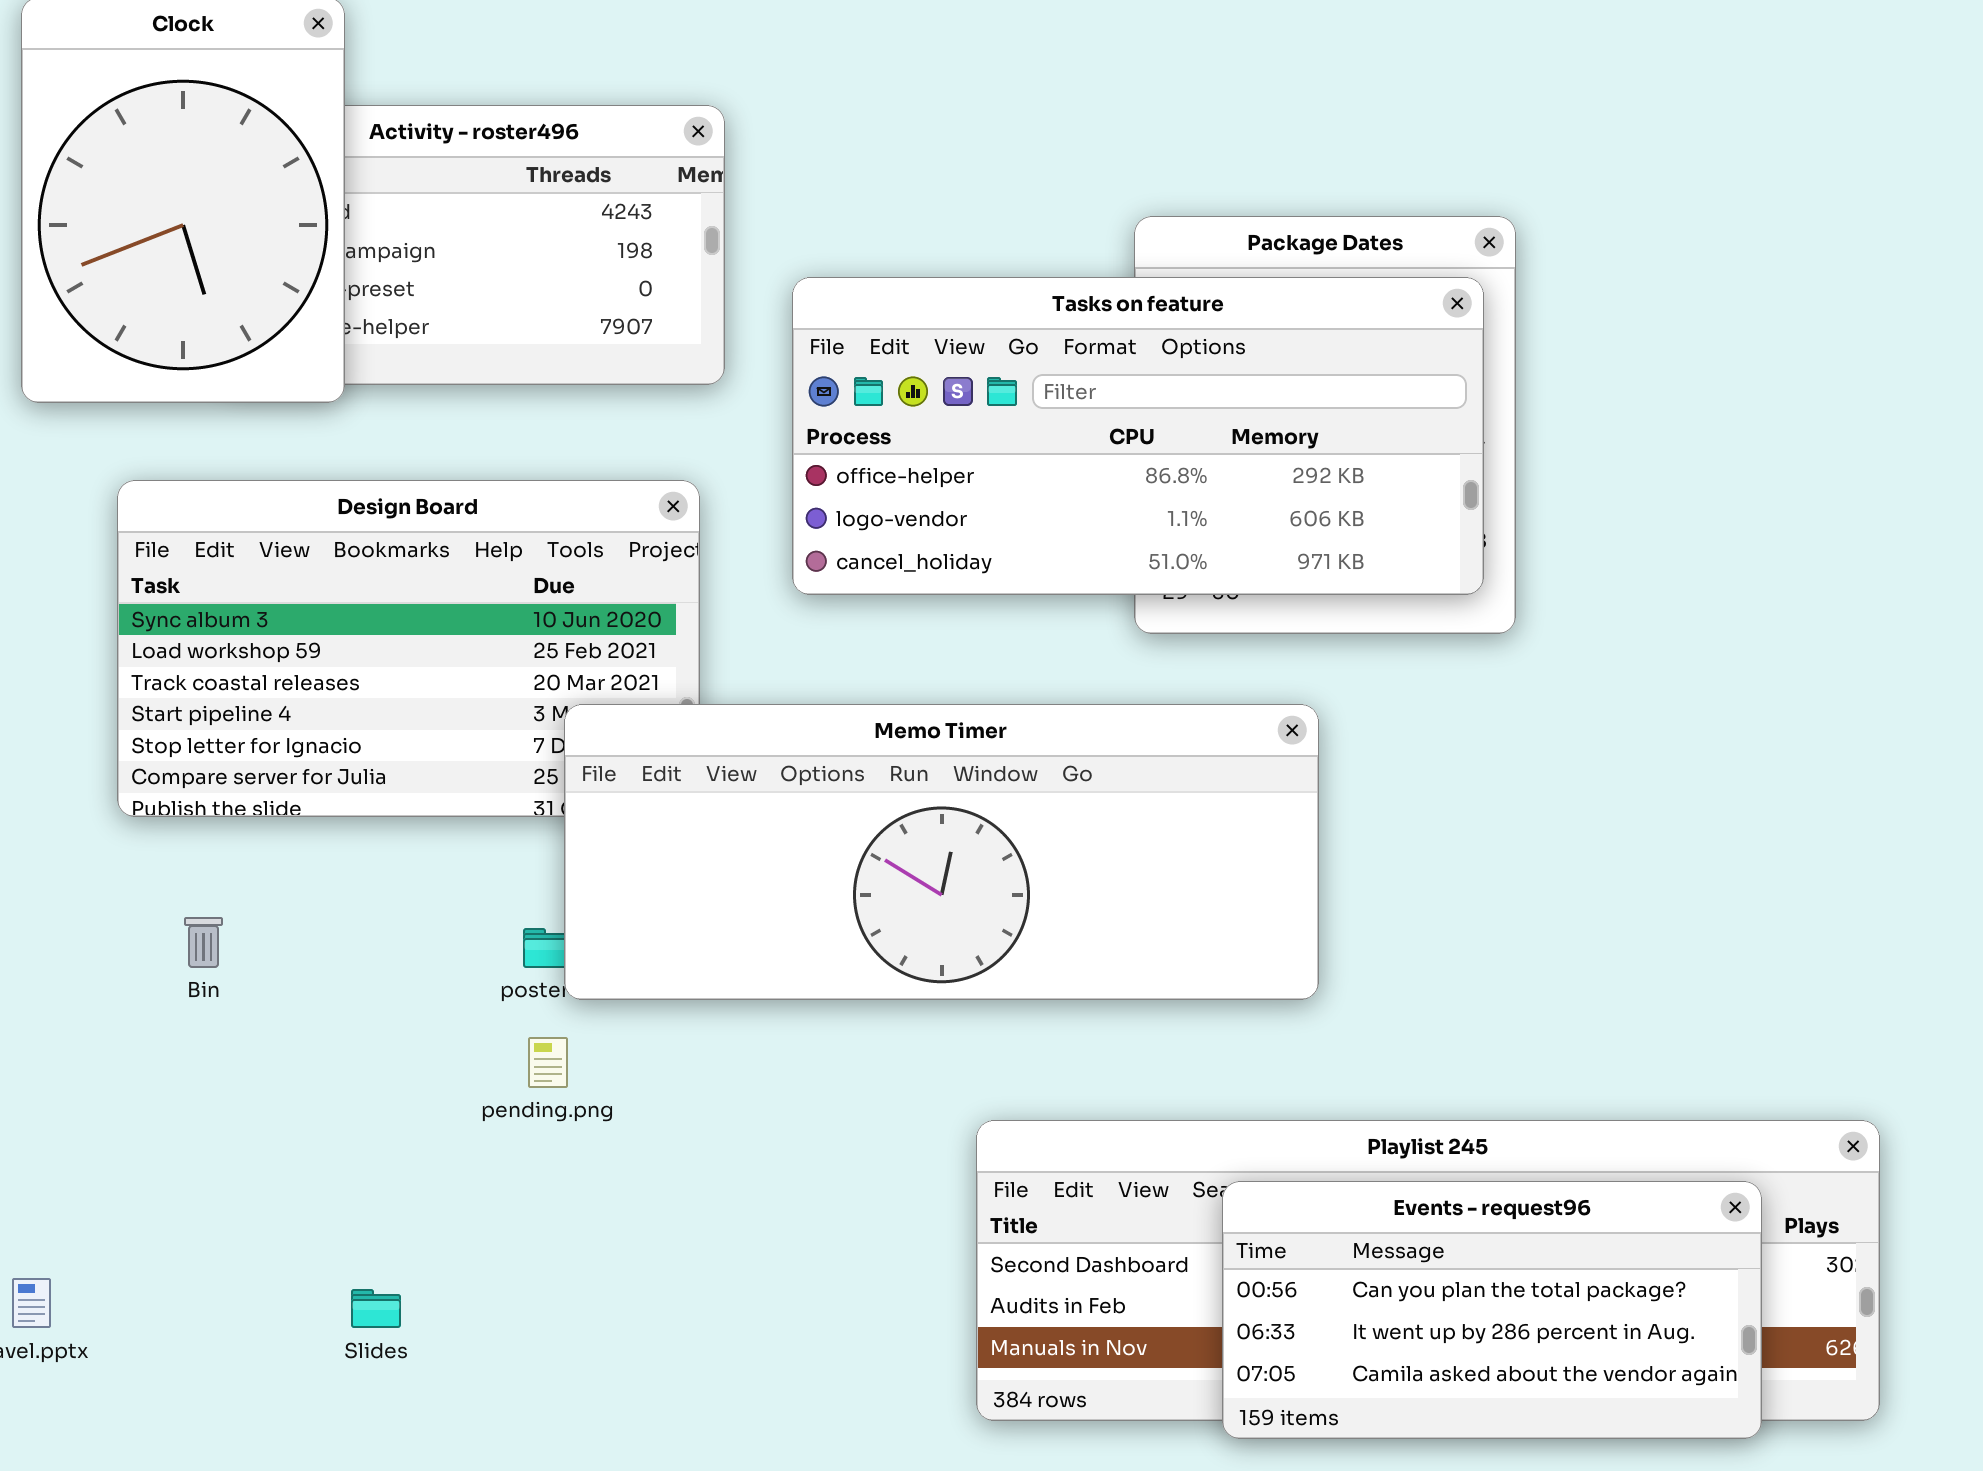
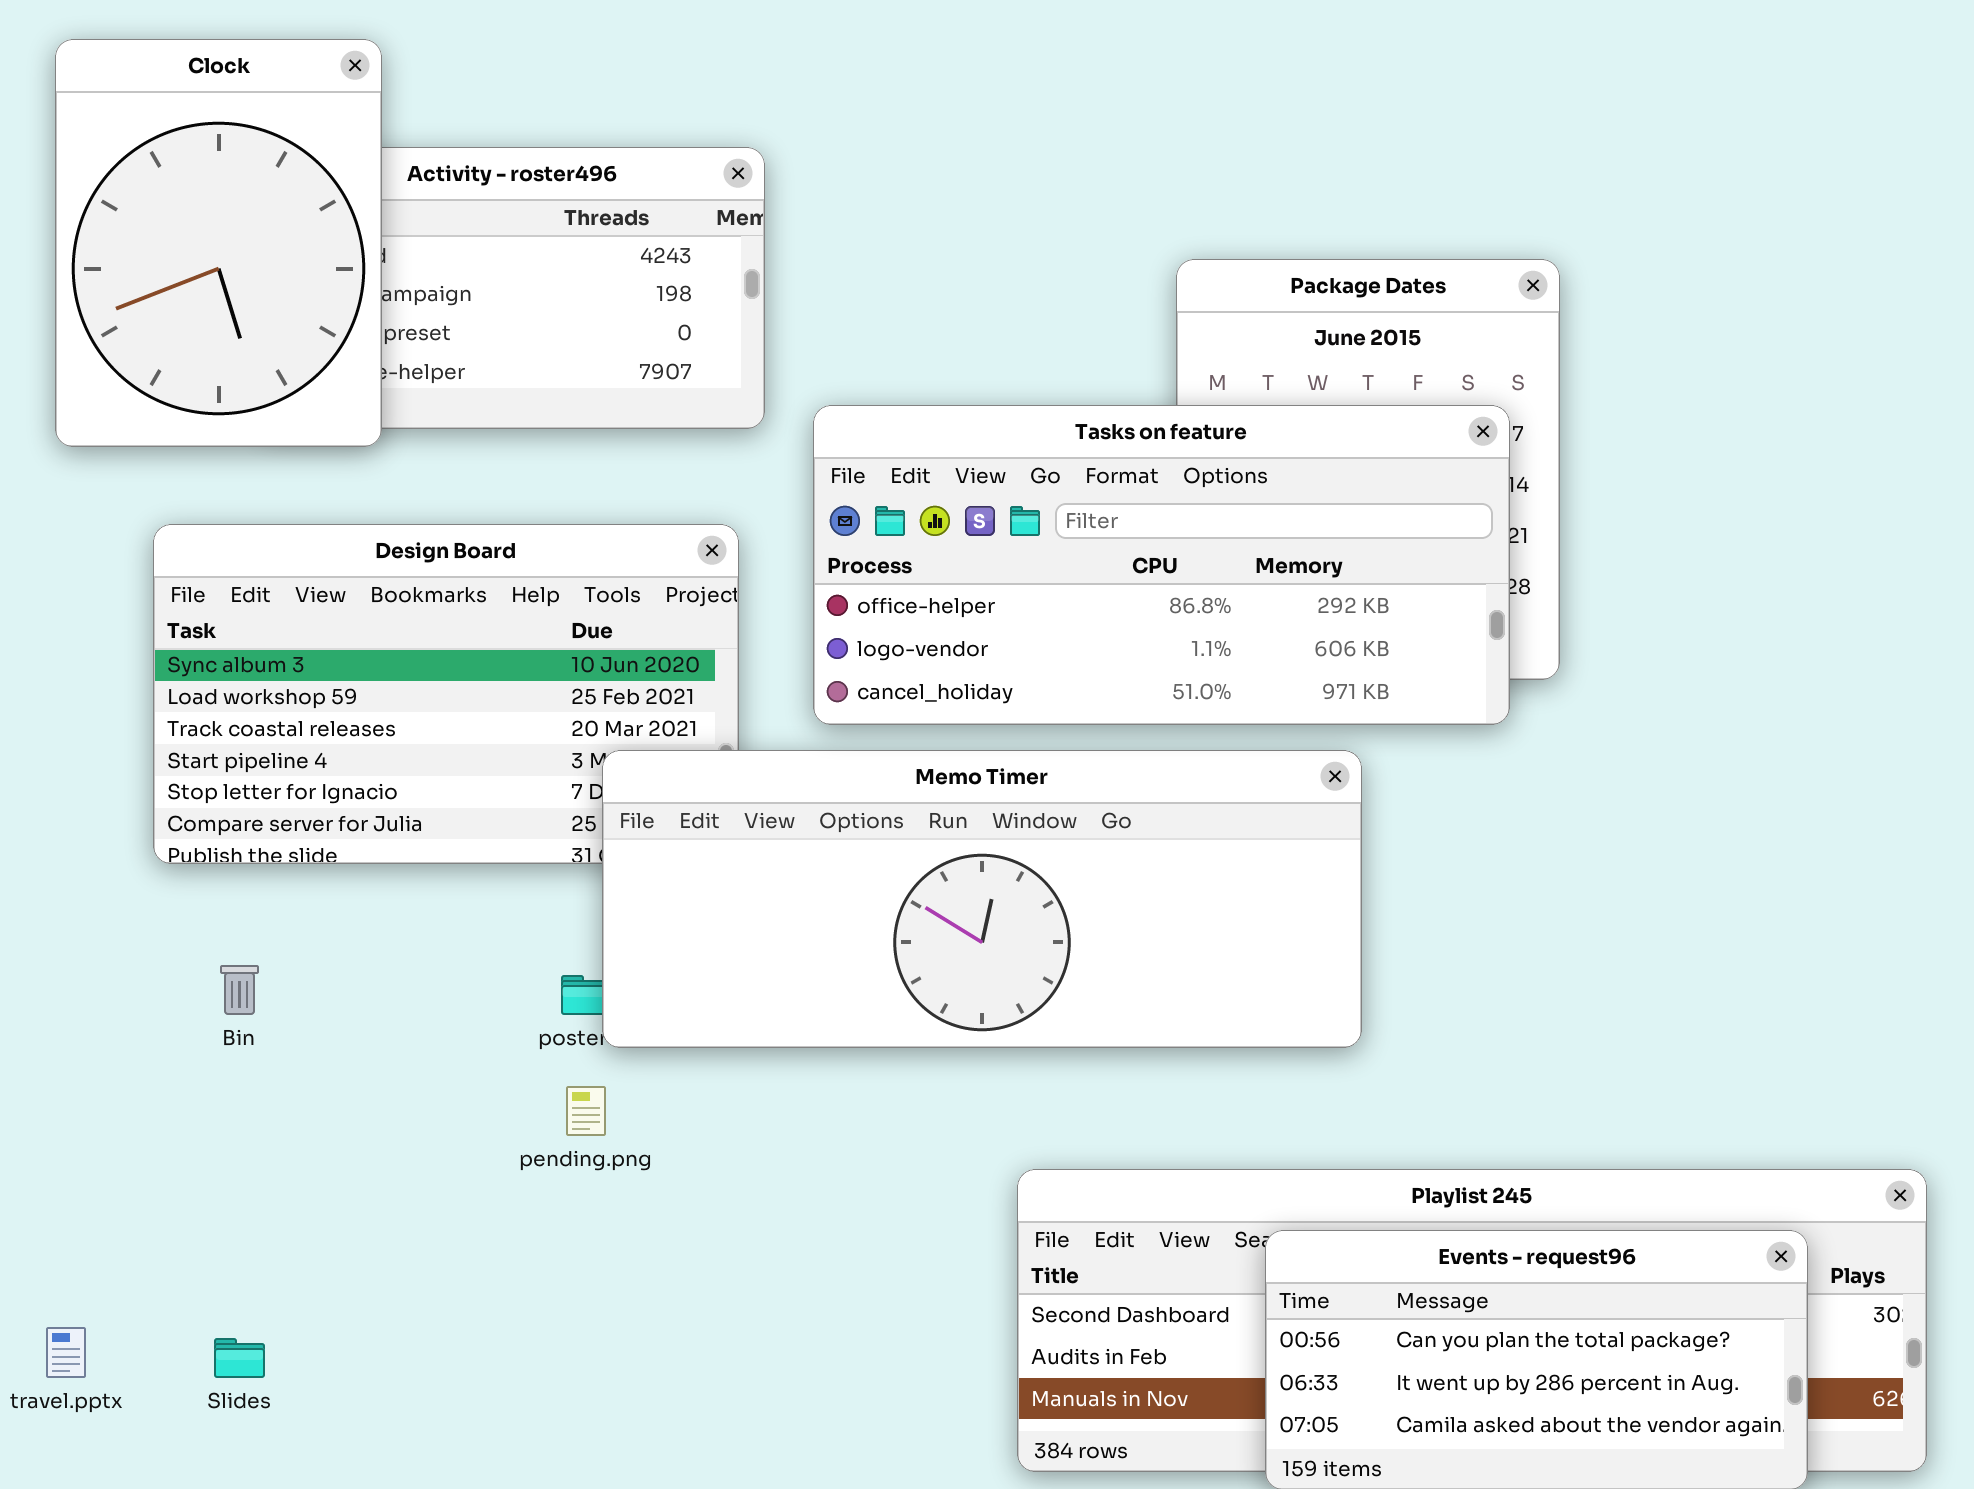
Tasks on feature: [792,277,1484,595] -> [813,405,1510,725], moved
Slides: [351,1289,401,1328] -> [214,1338,265,1378], moved

